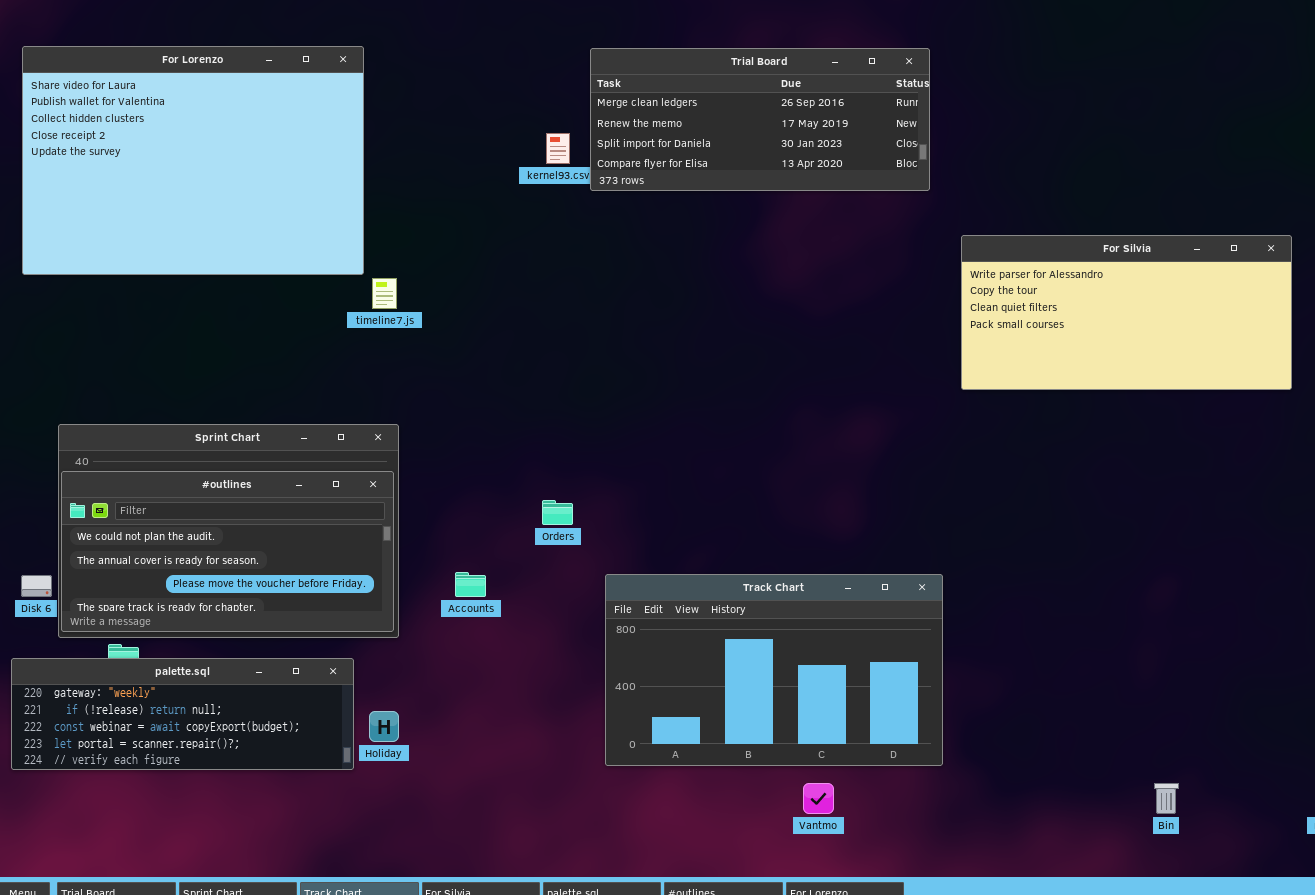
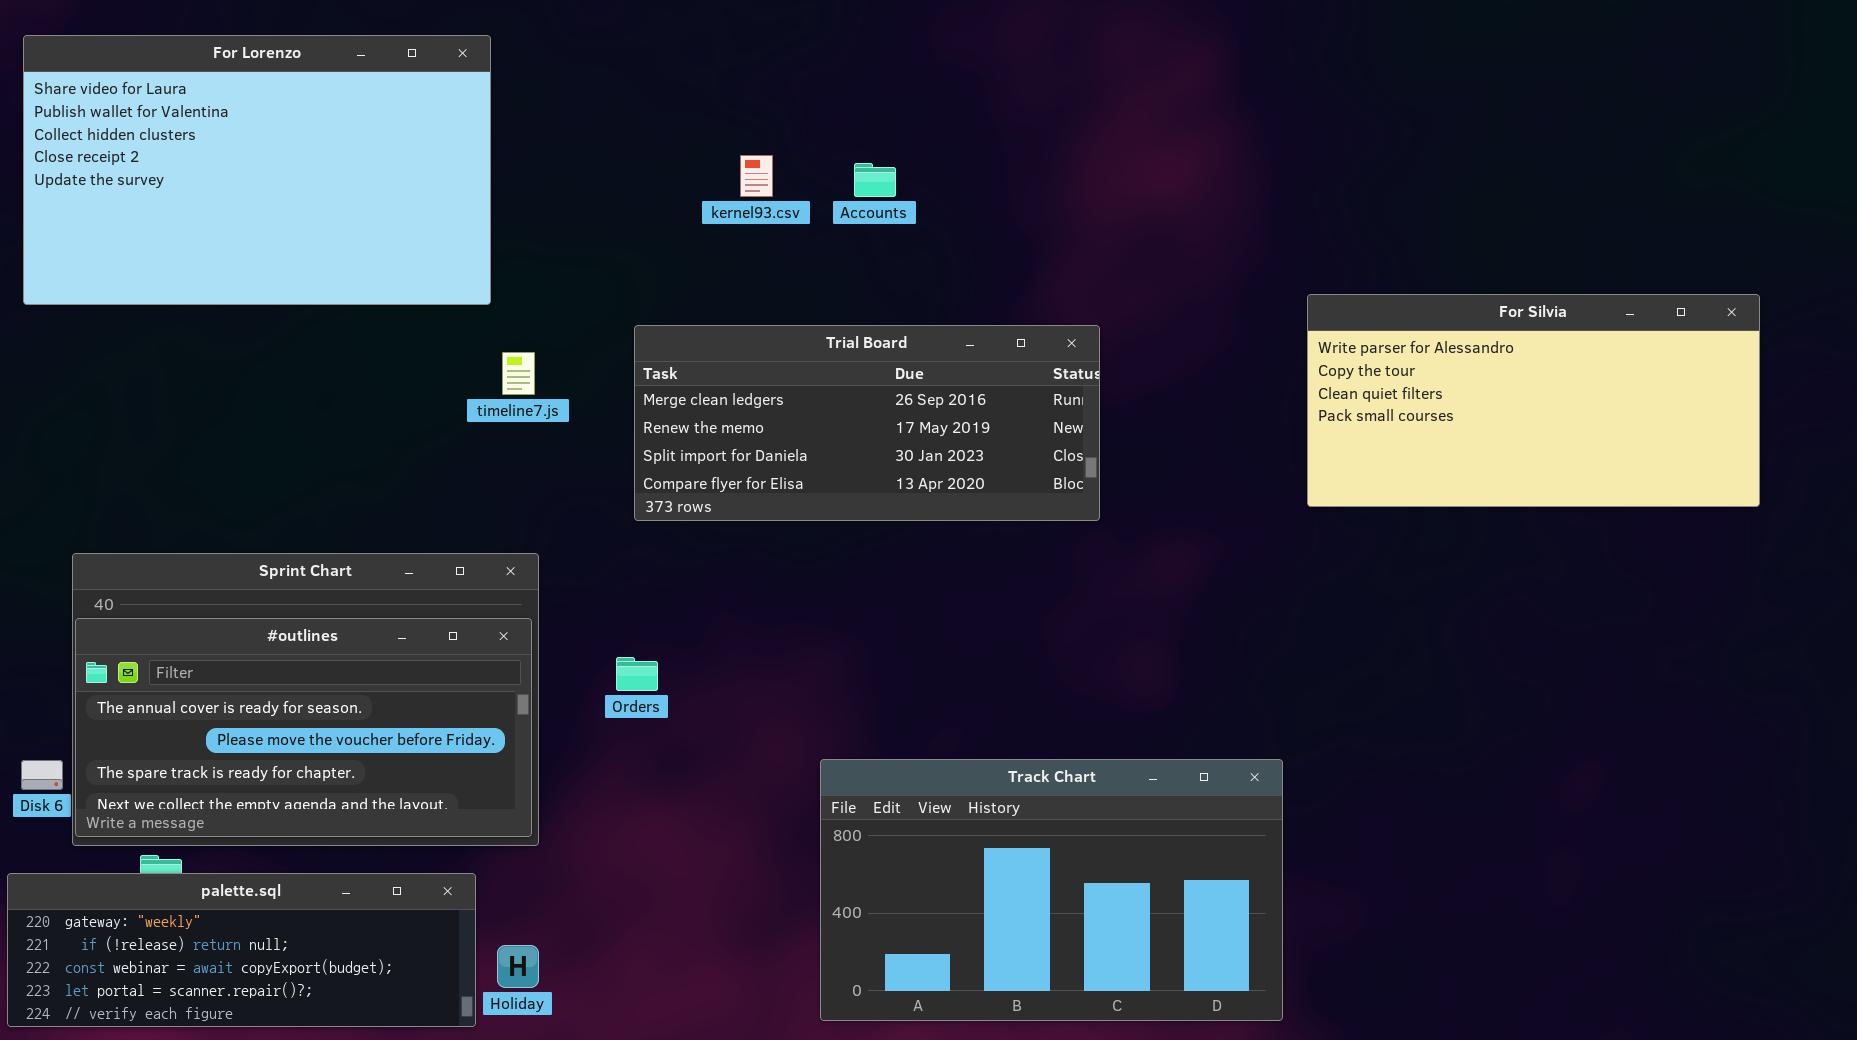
For Lorenzo: [22,46,364,275] -> [23,35,491,305], resized
Trial Board: [590,48,930,191] -> [634,325,1100,521], moved
#outlines: [61,471,394,632] -> [75,618,532,837], scrolled down 1 row
Orders: [542,500,573,525] -> [616,657,658,691], moved
Accounts: [455,572,486,597] -> [854,163,896,197], moved

